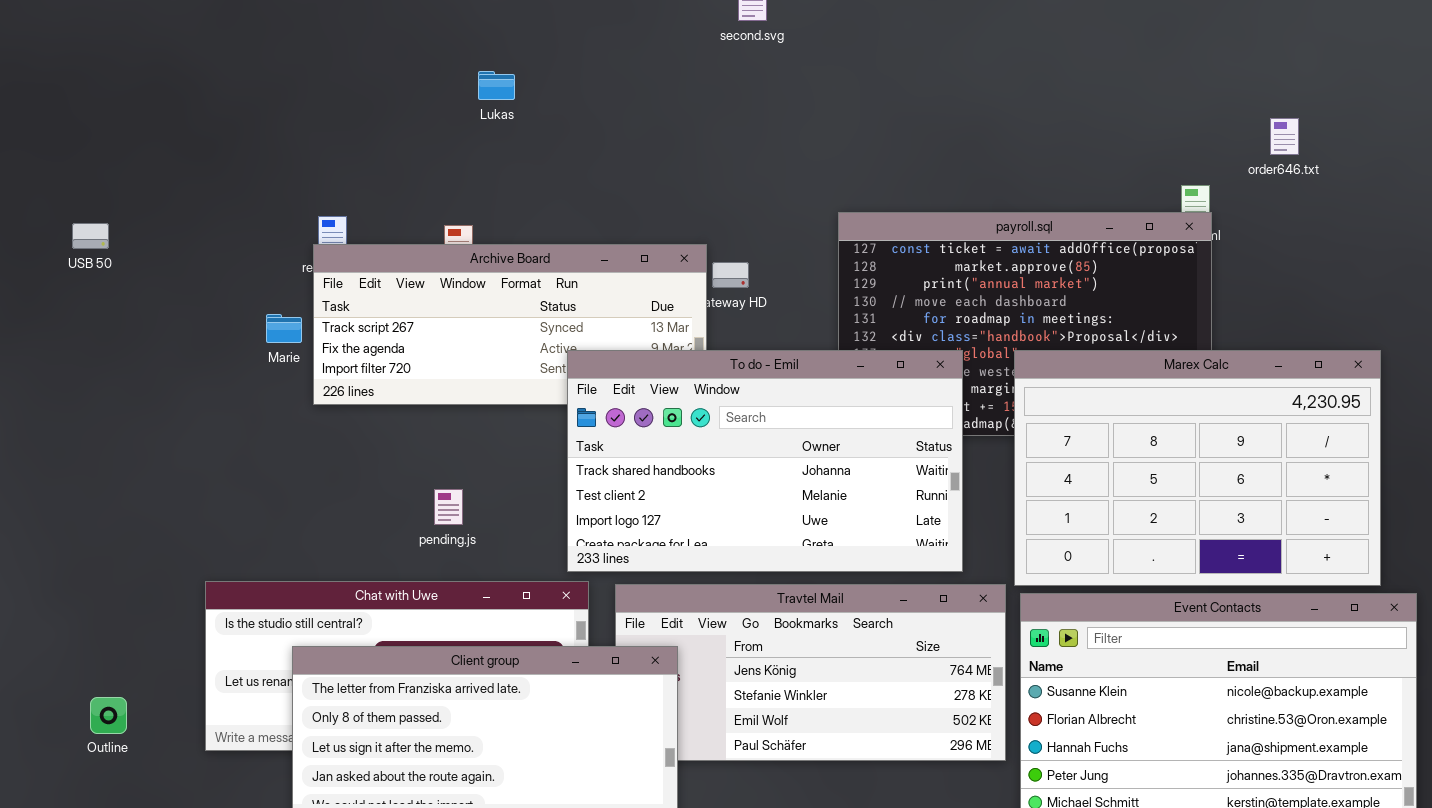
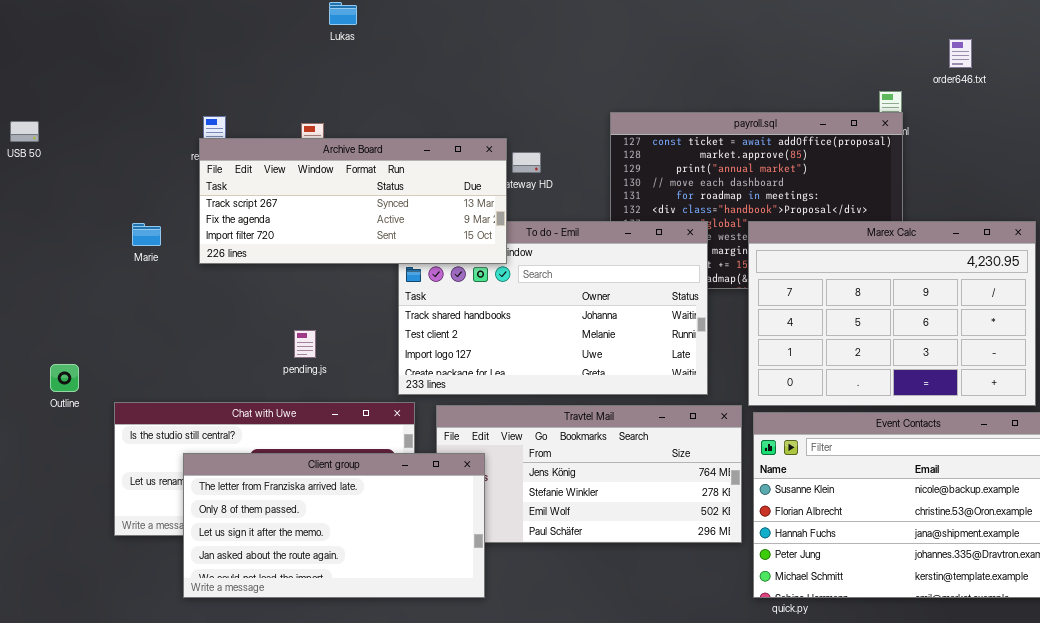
Archive Board: [313,244,707,405] -> [199,138,507,264], raised
Marie: [266,314,302,343] -> [132,223,161,246], moved
Outline: [90,697,127,734] -> [50,364,79,392], moved

